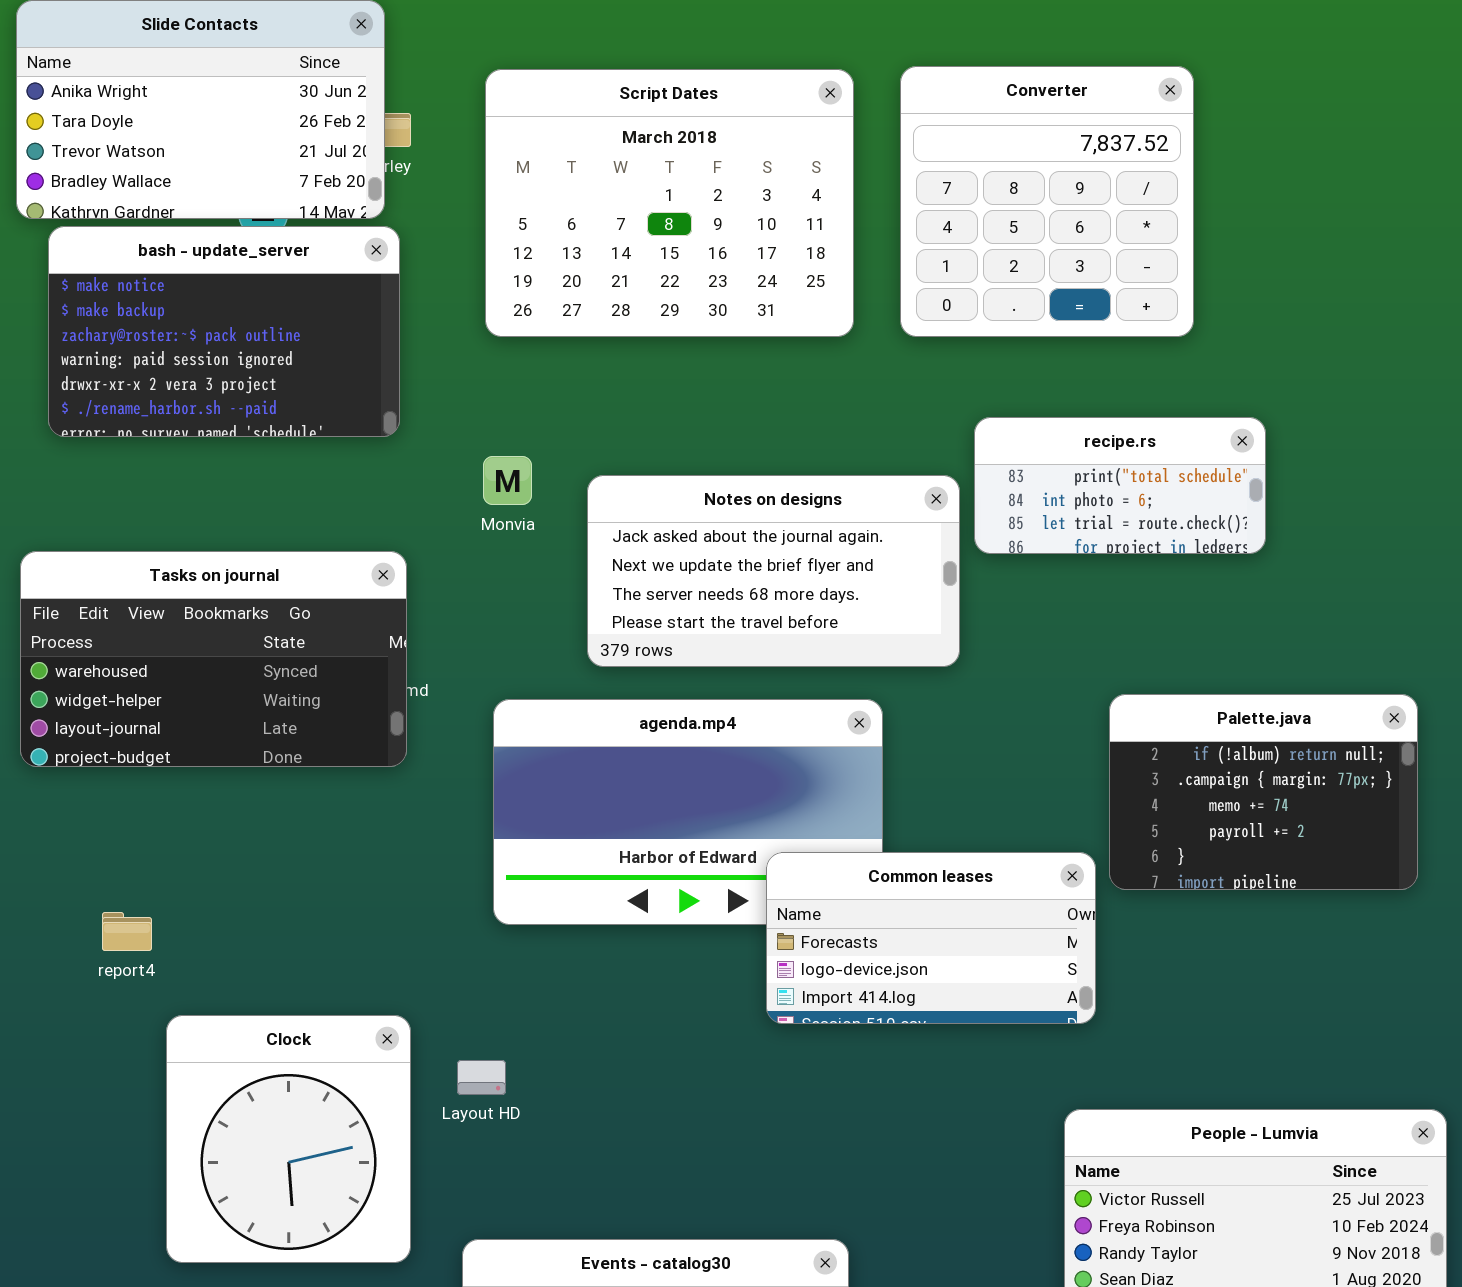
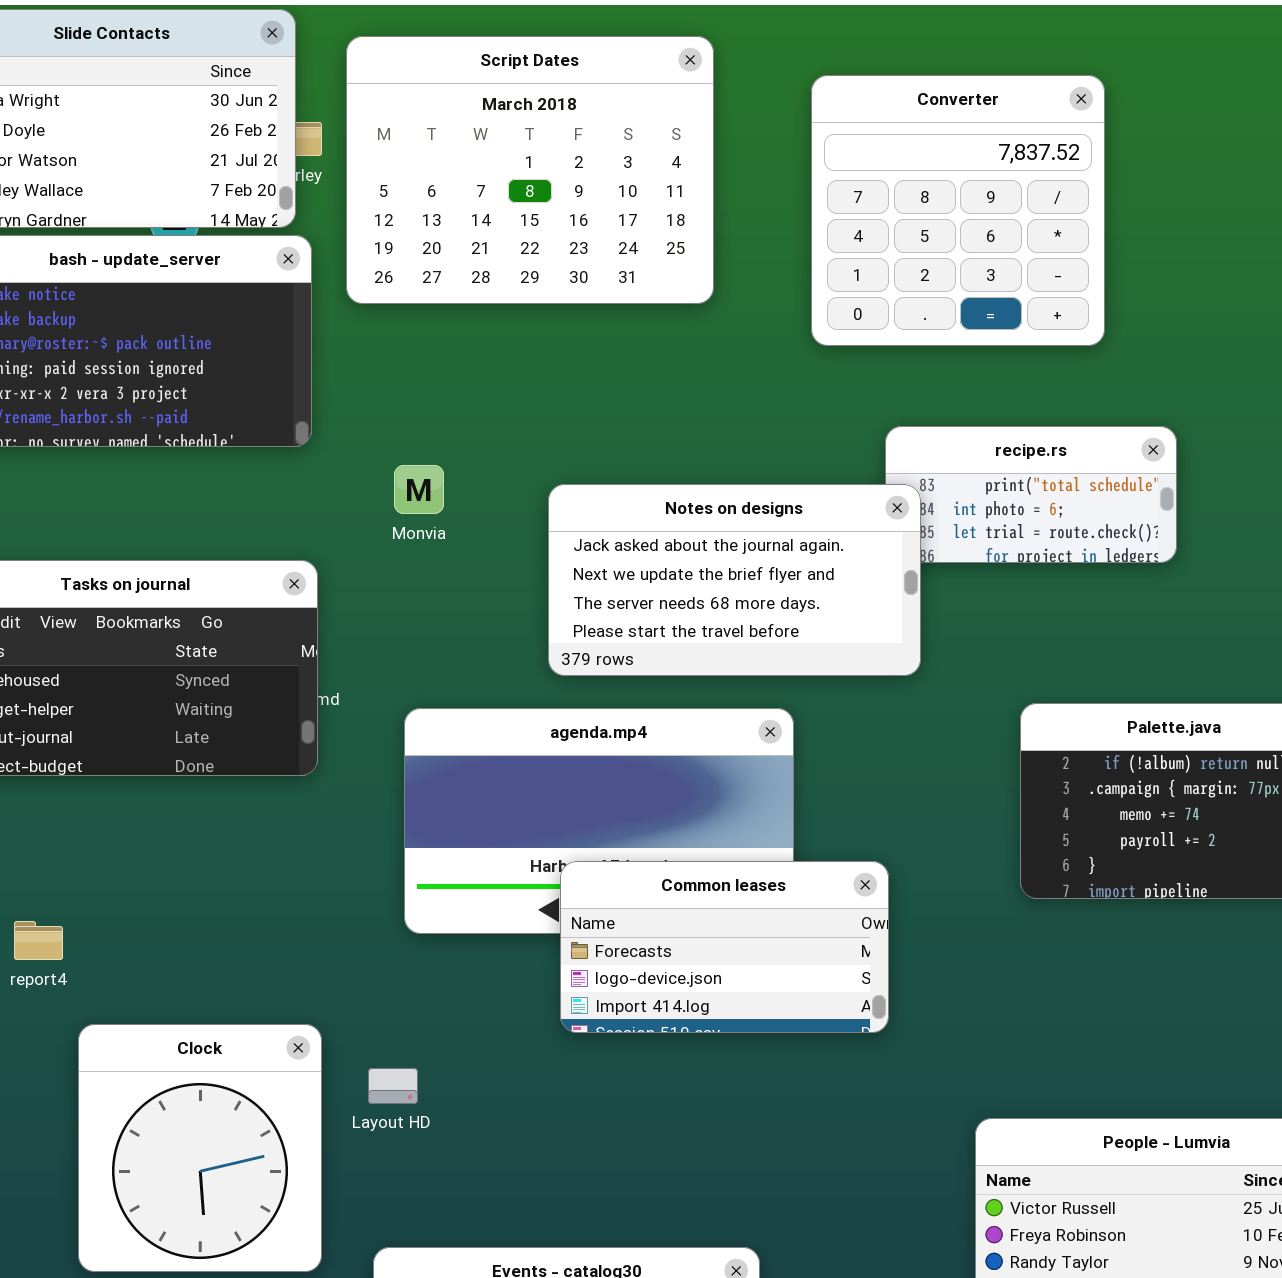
Script Dates: [485,69,854,337] -> [346,36,714,304], moved
Notes on designs: [587,475,960,667] -> [548,484,921,676], moved
Common leases: [766,852,1096,1024] -> [560,861,889,1033], moved

